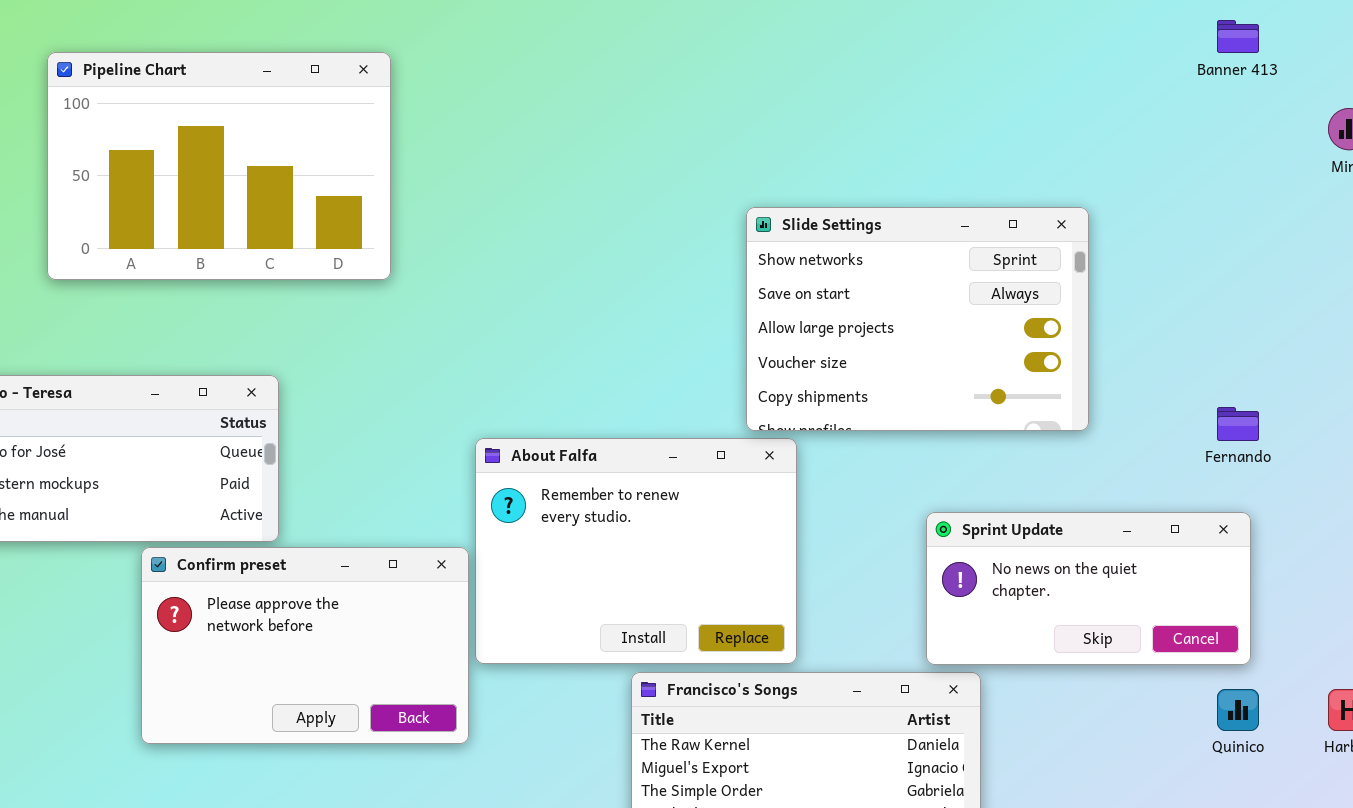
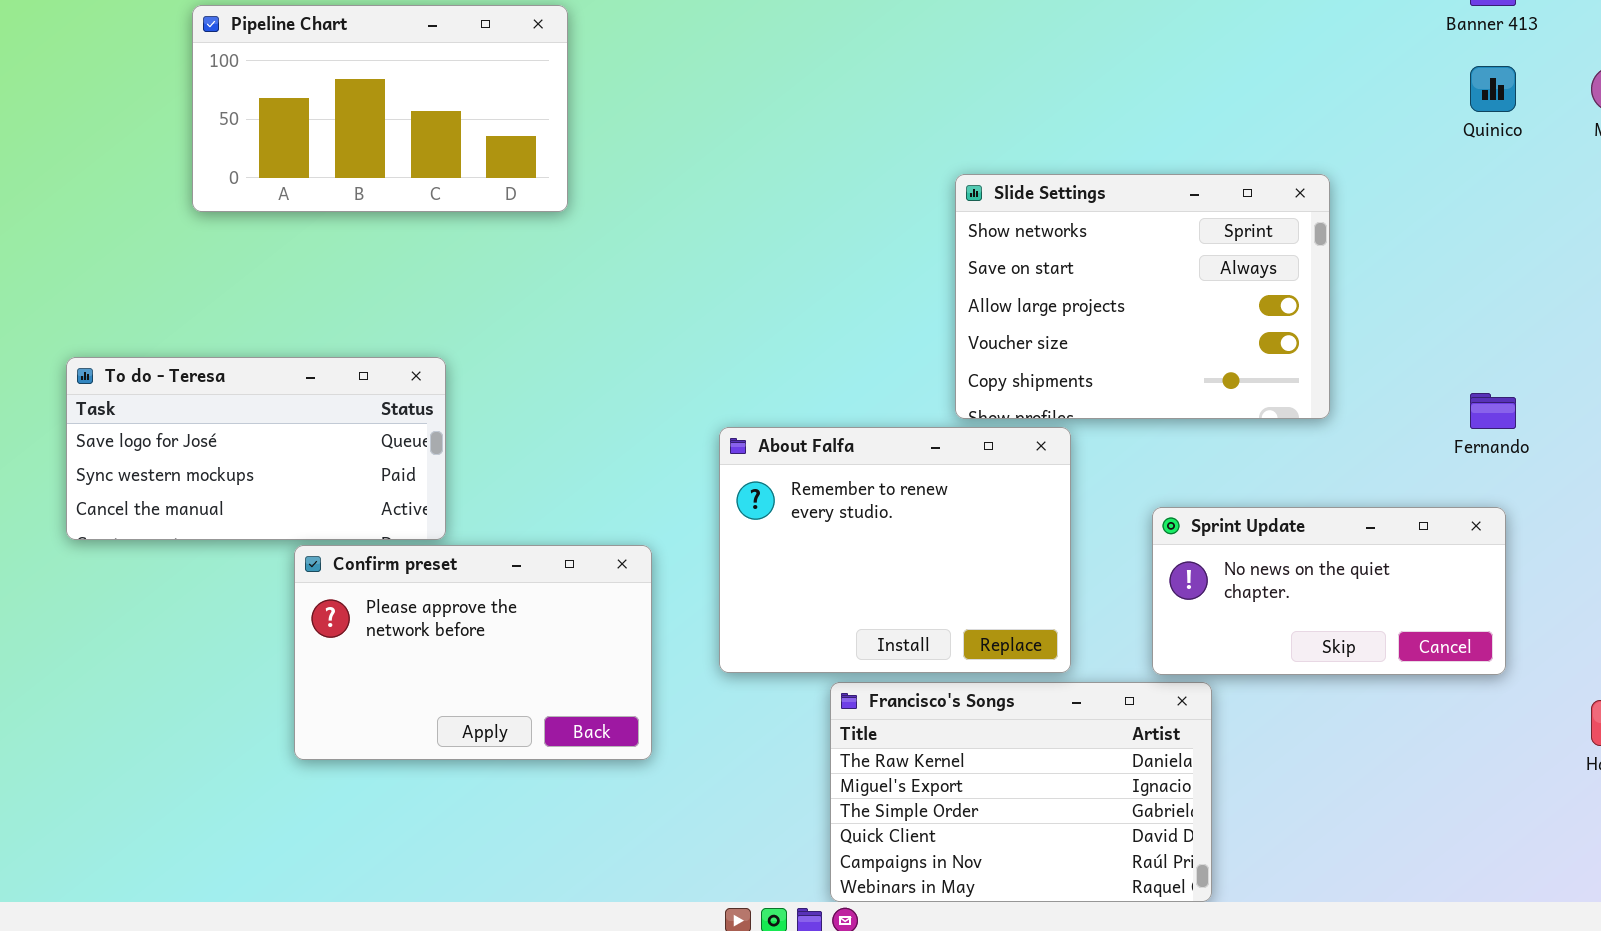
Pipeline Chart: [47,52,391,280] -> [192,5,568,212], resized
About Falfa: [475,438,797,664] -> [719,427,1071,673], moved
Quinico: [1217,689,1259,731] -> [1470,66,1516,112], moved

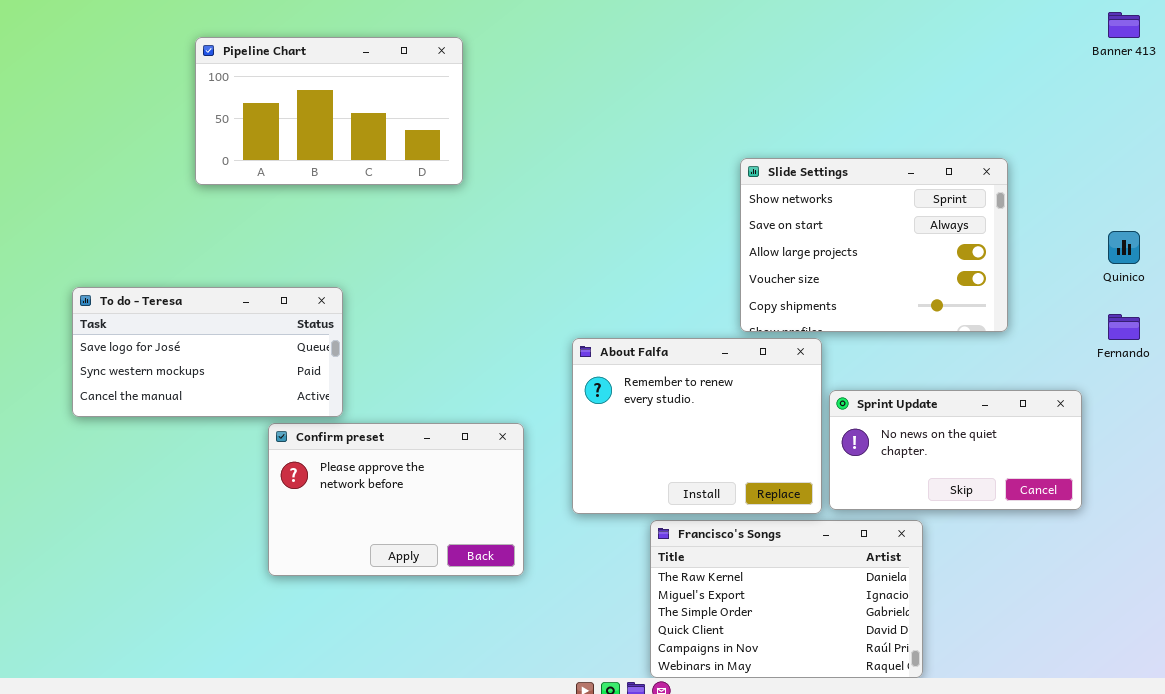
Quinico: [1470,66,1516,112] -> [1108,231,1140,264], moved
To do - Teresa: [66,357,446,540] -> [72,287,343,417], moved
Sprint Update: [1152,507,1506,675] -> [829,390,1082,510], moved

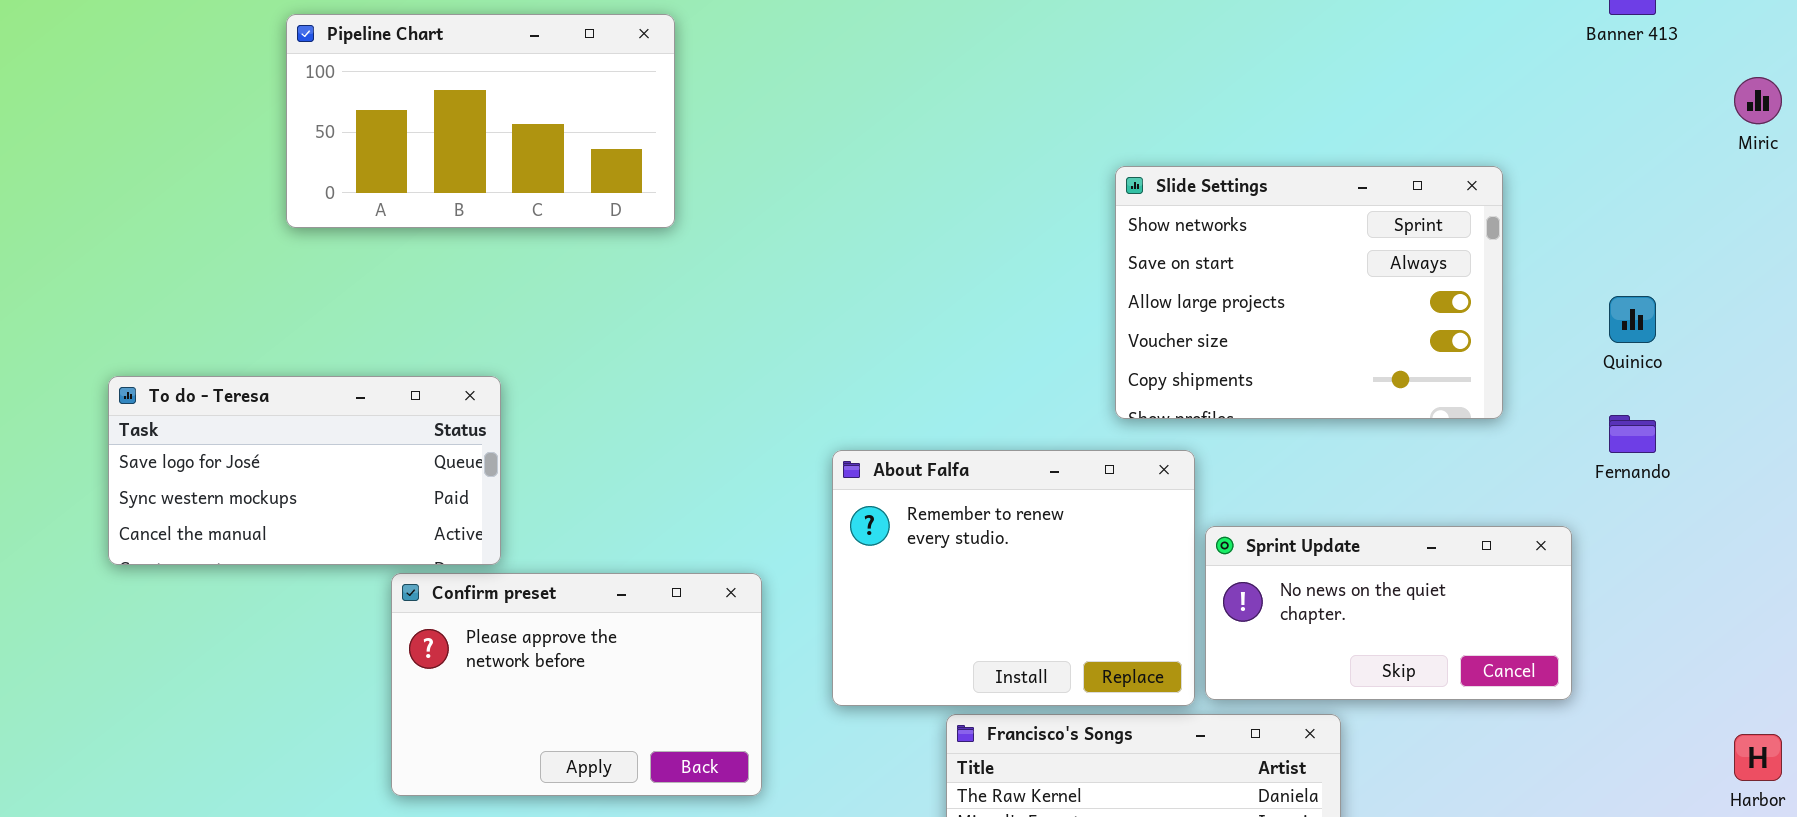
Slide Settings: [740,158,1008,332] -> [1115,166,1503,419], moved

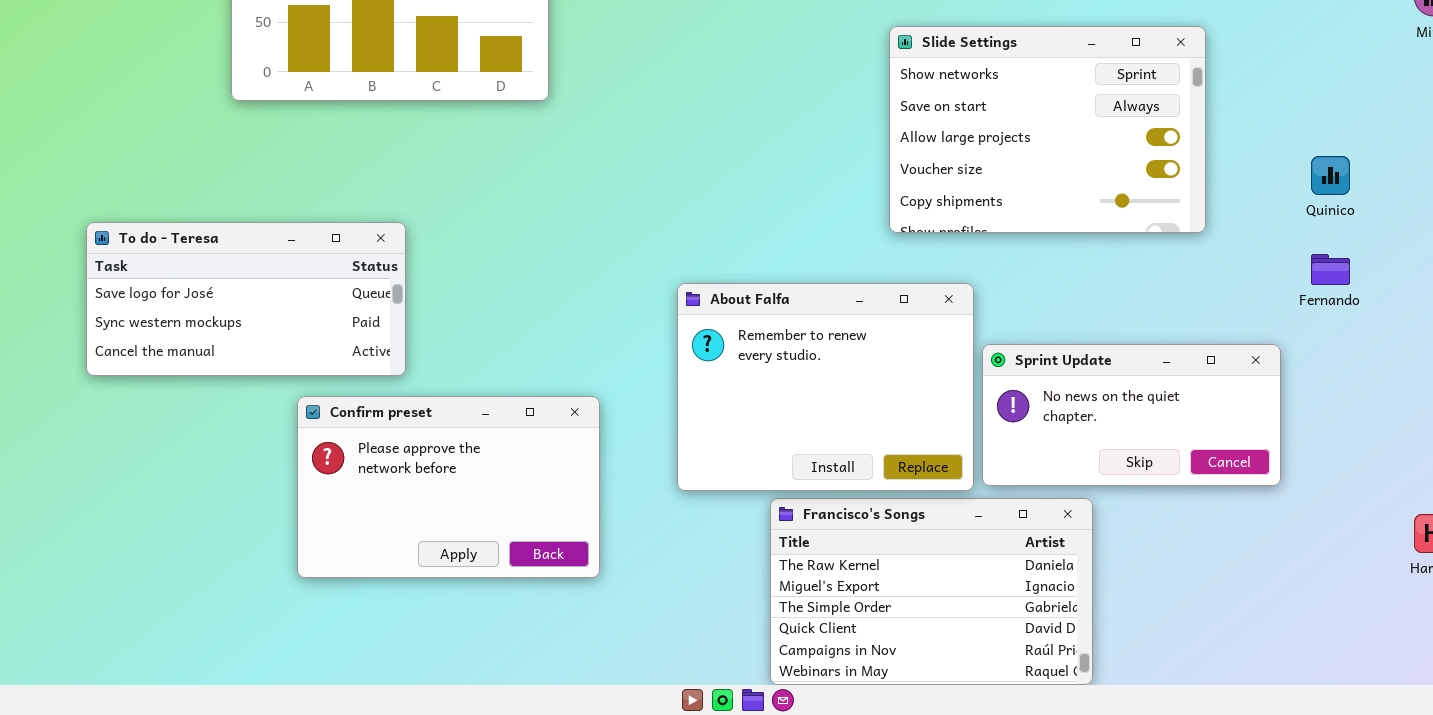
Slide Settings: [1115,166,1503,419] -> [889,26,1206,233], moved
Confirm preset: [391,573,762,796] -> [297,396,600,578], moved

